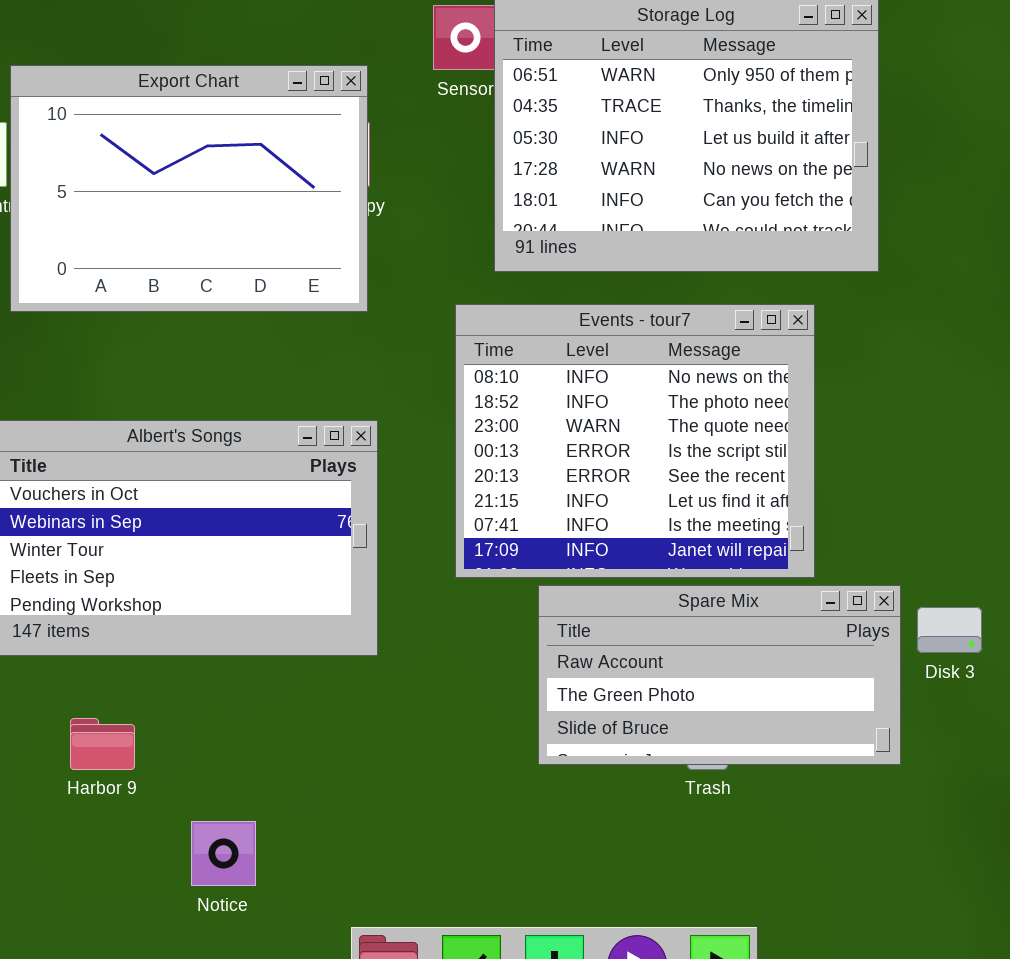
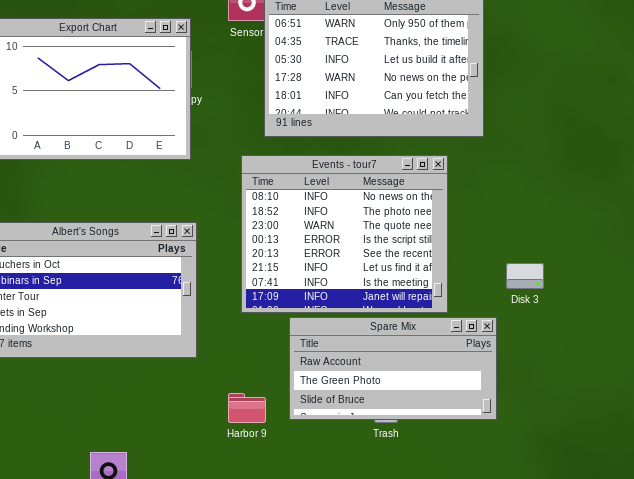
Disk 3: [917,607,982,653] -> [506,263,544,289], moved
Harbor 9: [70,718,135,770] -> [228,393,266,423], moved

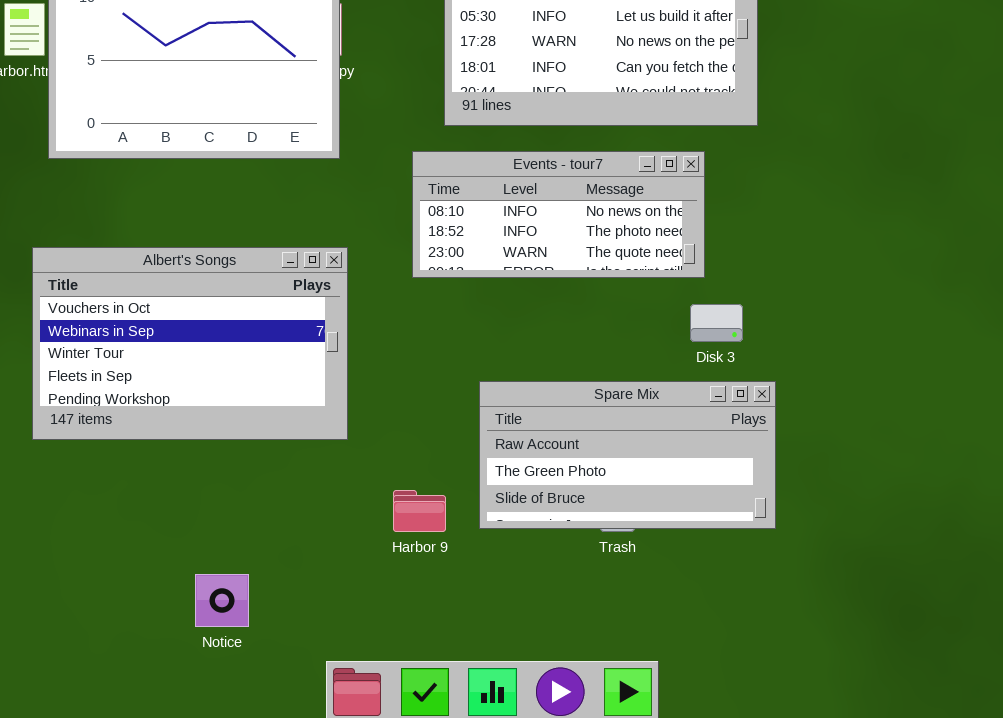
Events - tour7: [241,155,448,313] -> [412,151,705,278], resized
Disk 3: [506,263,544,289] -> [690,304,743,342], moved

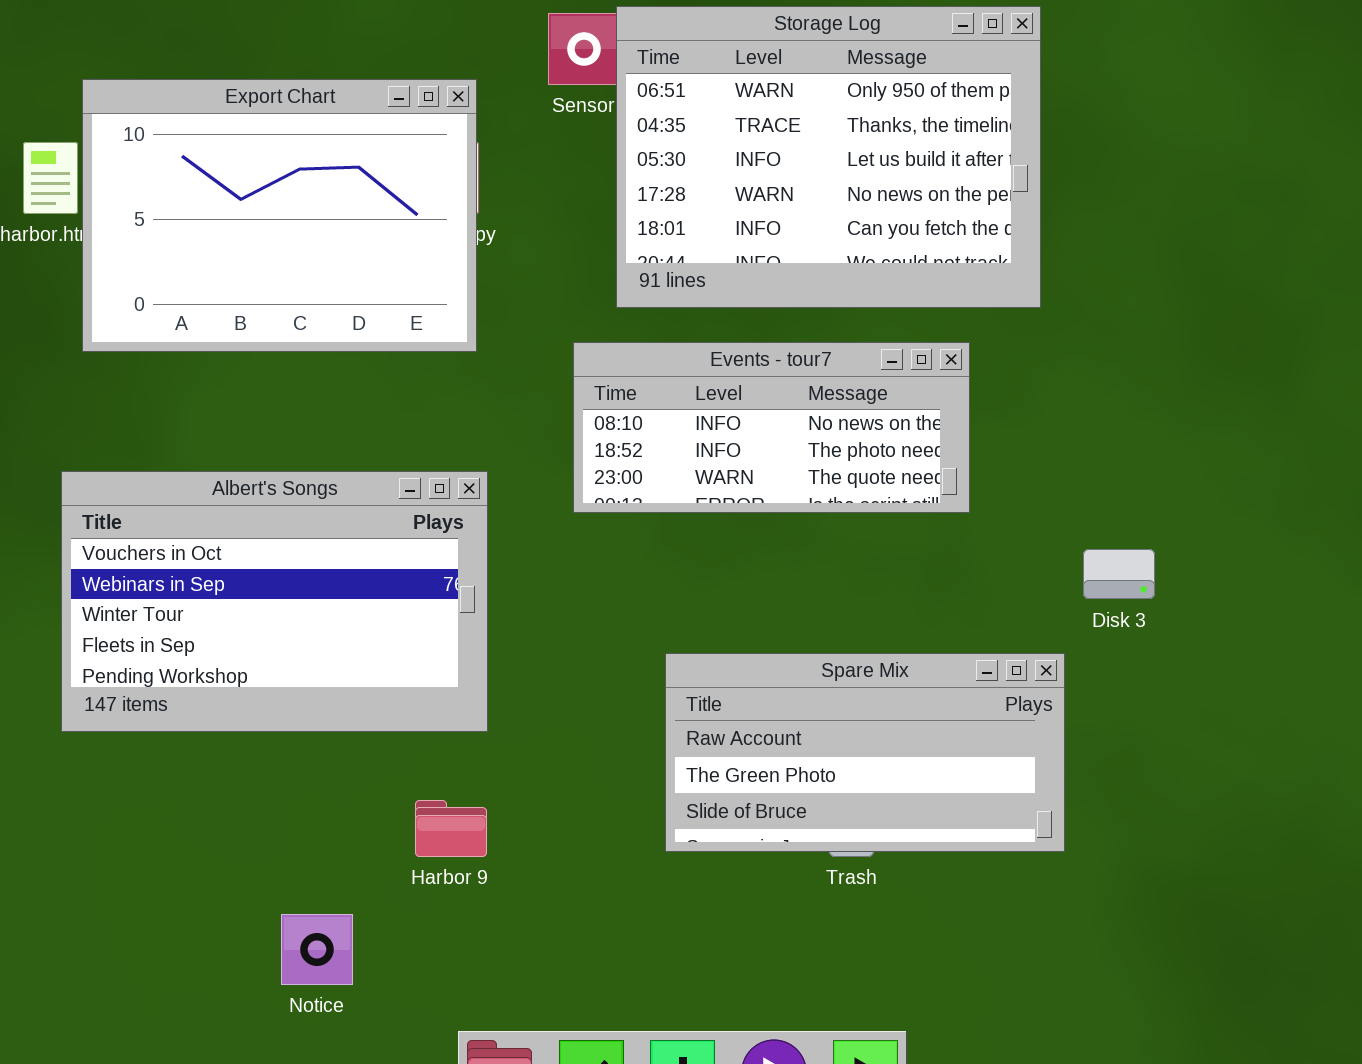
Disk 3: [690,304,743,342] -> [1083,549,1155,599], moved
Harbor 9: [393,490,446,532] -> [415,800,487,857], moved

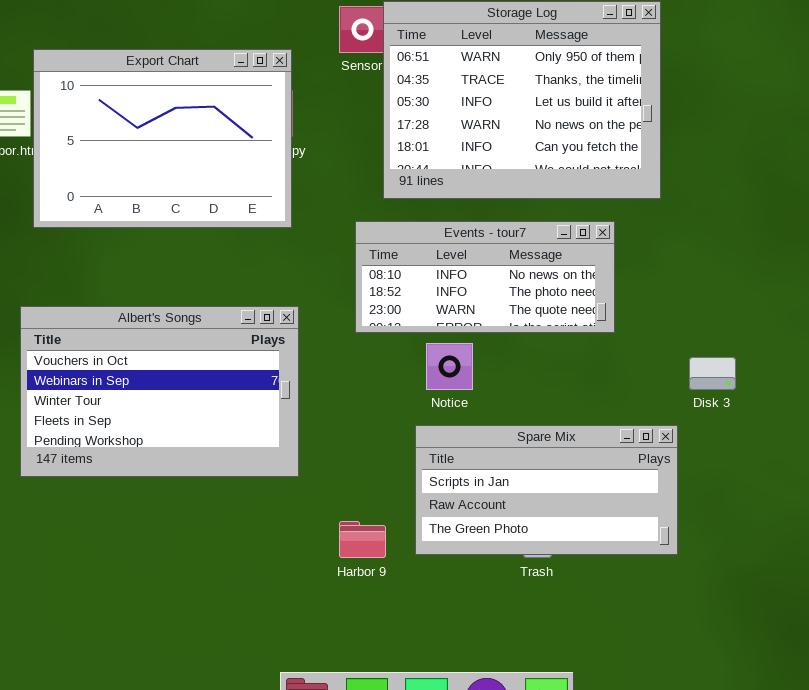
Spare Mix: [665,653,1065,852] -> [415,425,678,555], scrolled up 1 row
Harbor 9: [415,800,487,857] -> [339,521,386,558], moved
Notice: [281,914,353,985] -> [426,343,473,390], moved

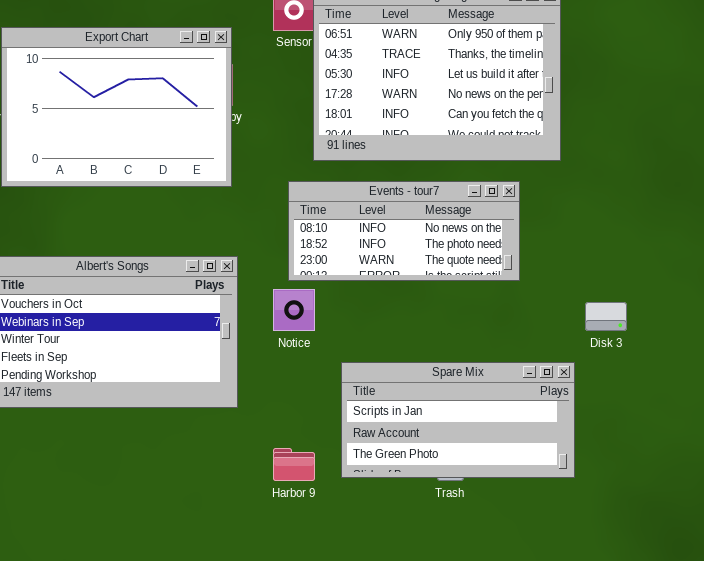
Notice: [426,343,473,390] -> [273,289,315,331], moved

